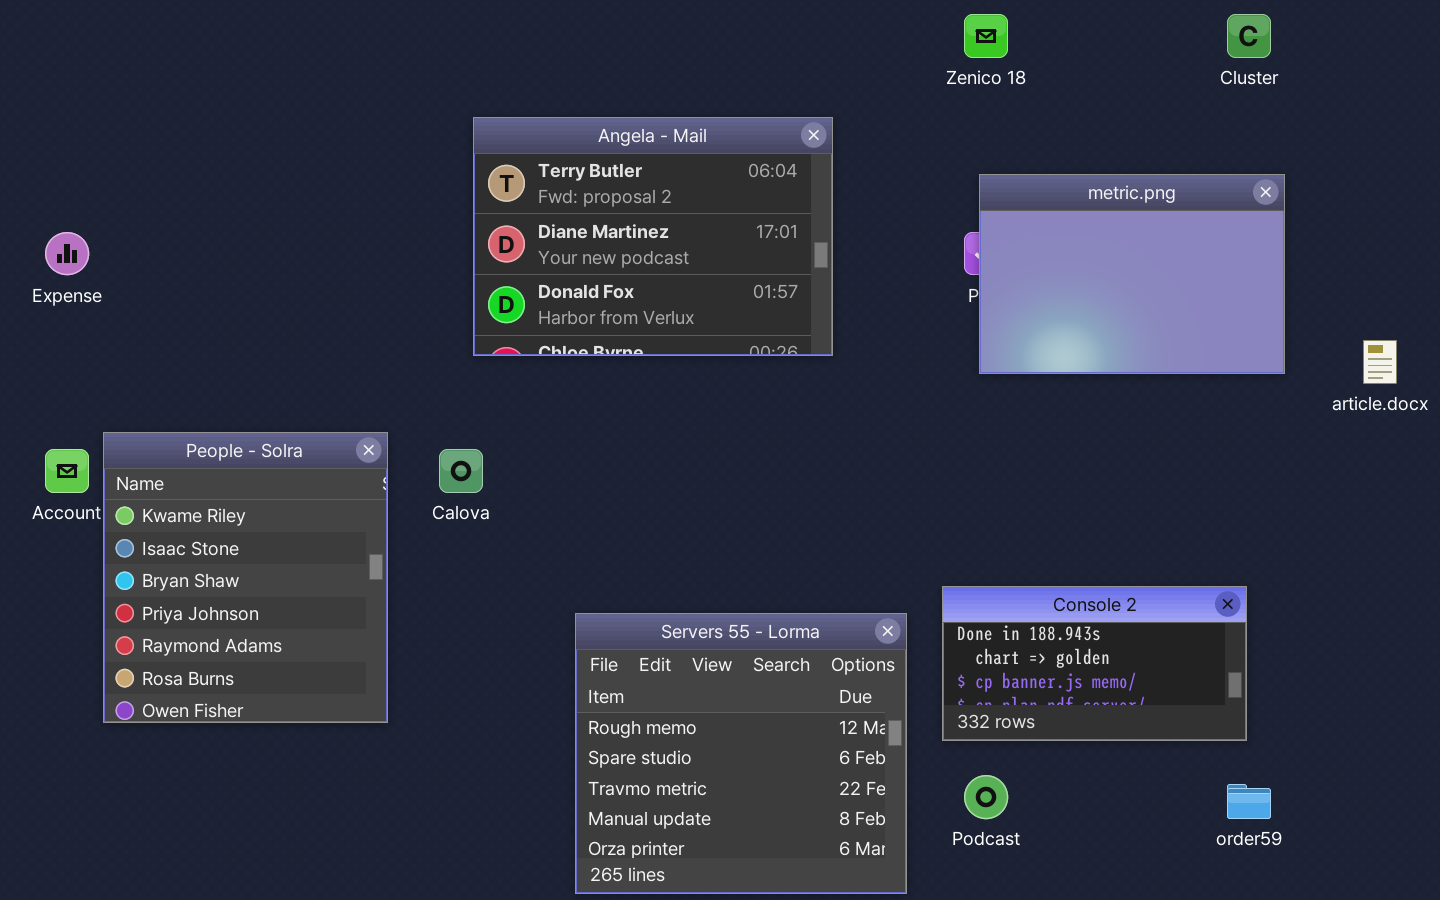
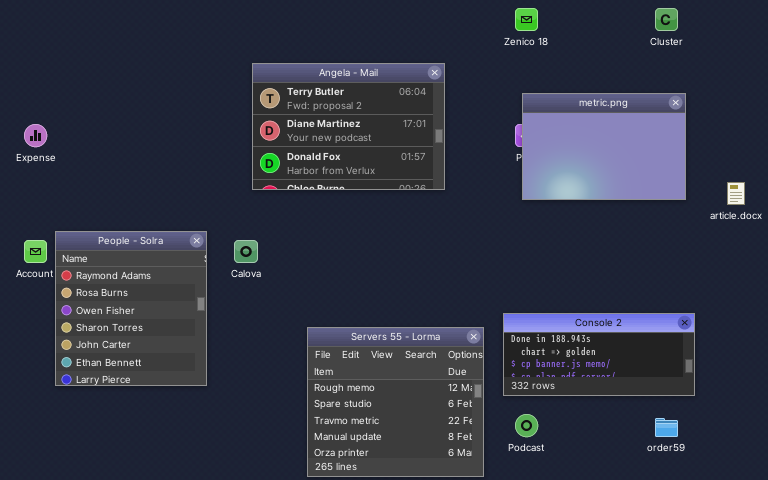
People - Solra: [103,432,388,723] -> [55,231,207,386], scrolled down 4 rows
Console 2: [942,586,1247,741] -> [503,313,695,396], resized

